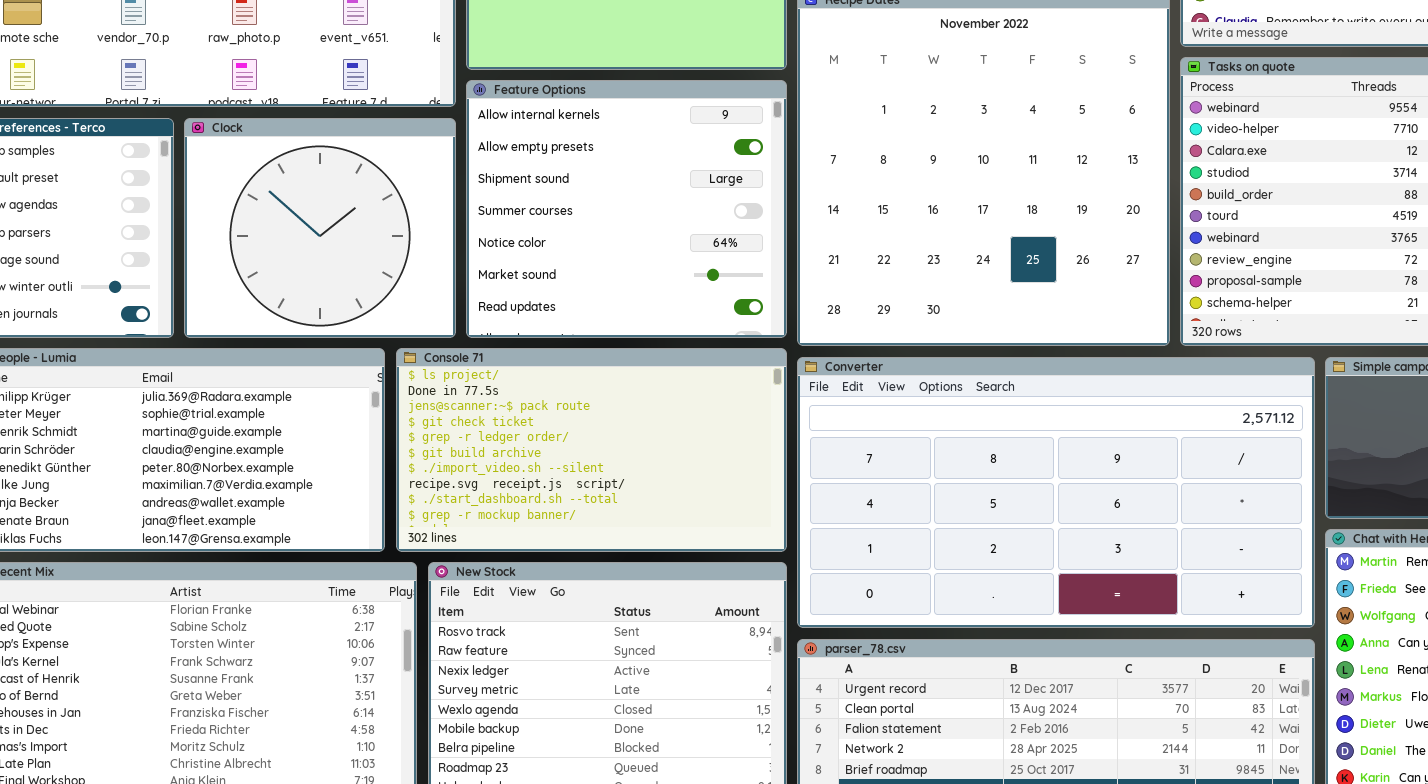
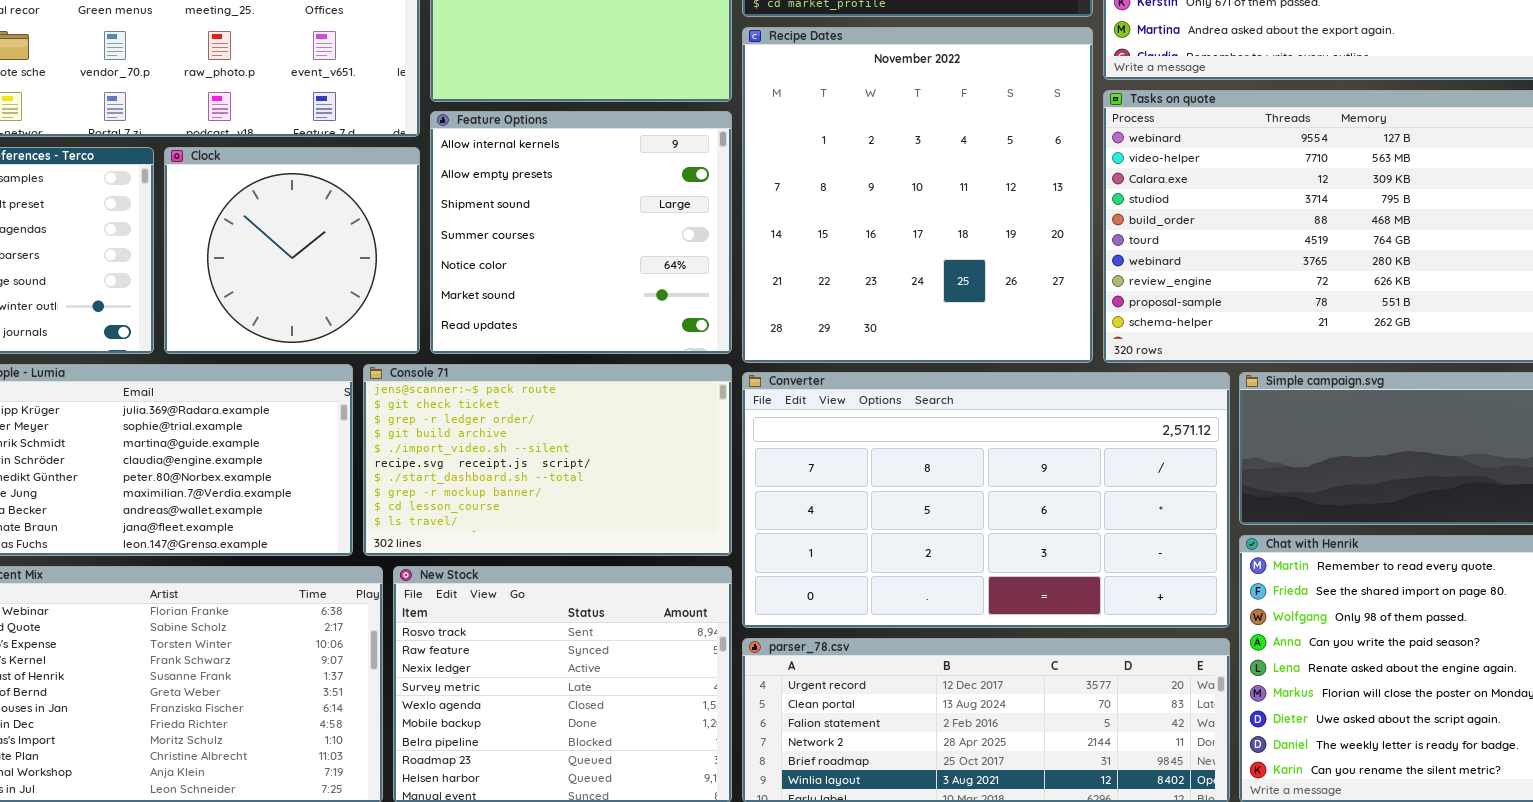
Console 71: [396,348,787,552] -> [363,364,732,556], scrolled down 2 rows

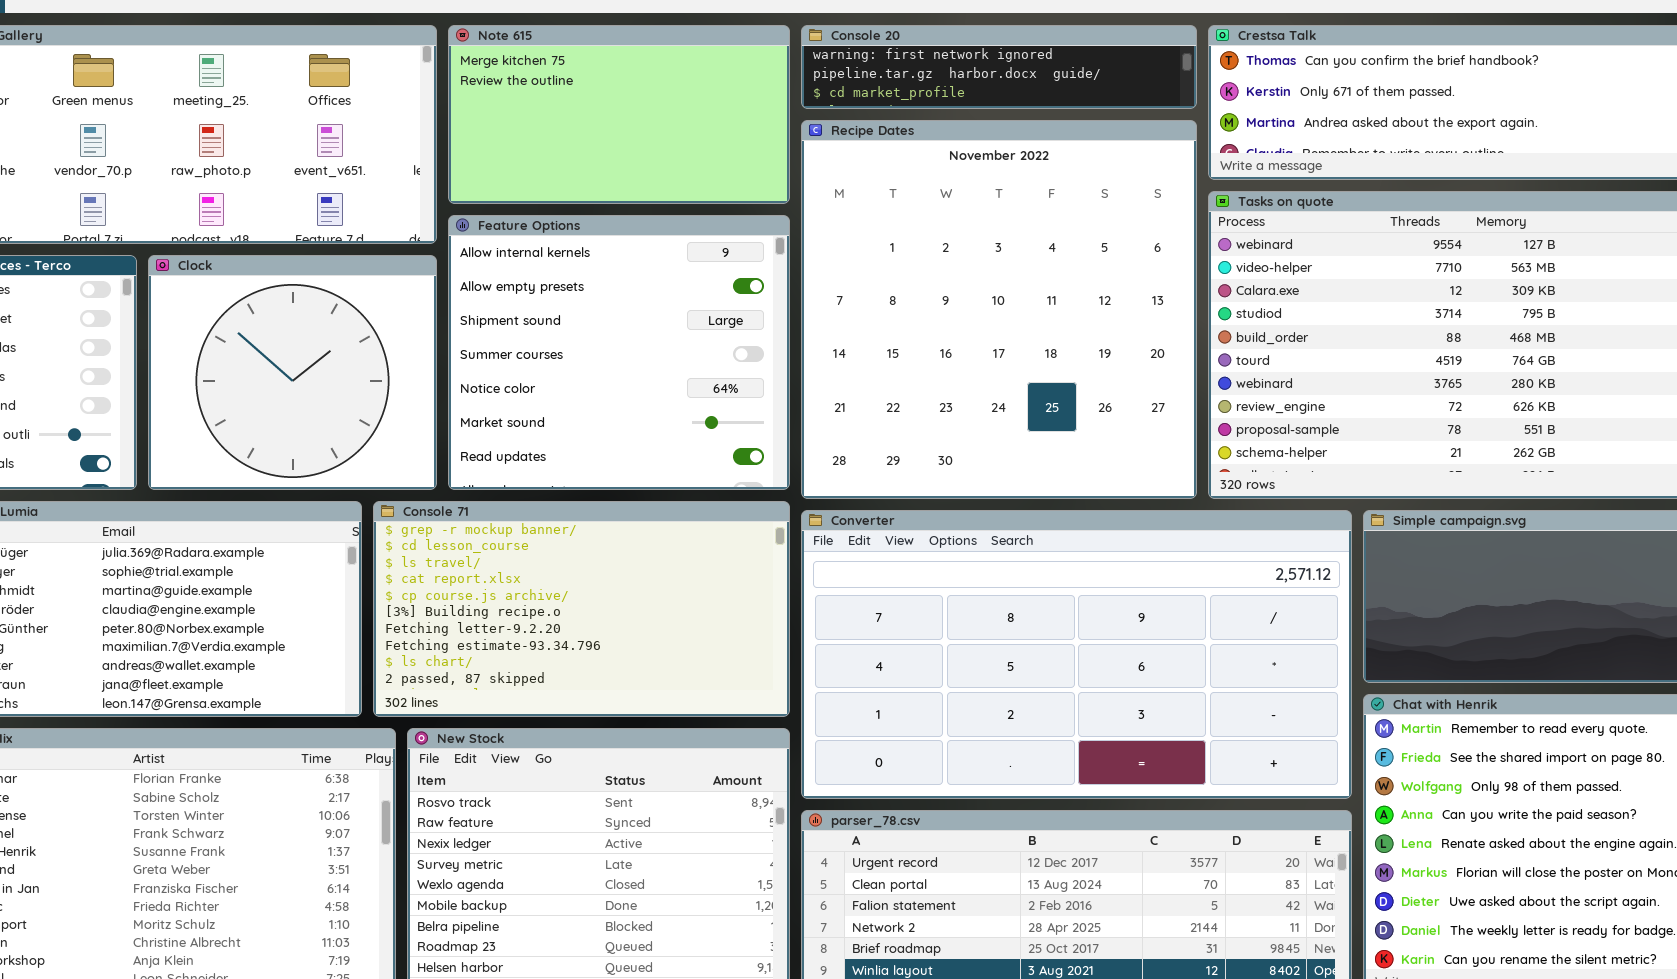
Console 71: [363,364,732,556] -> [373,501,790,717], scrolled down 7 rows

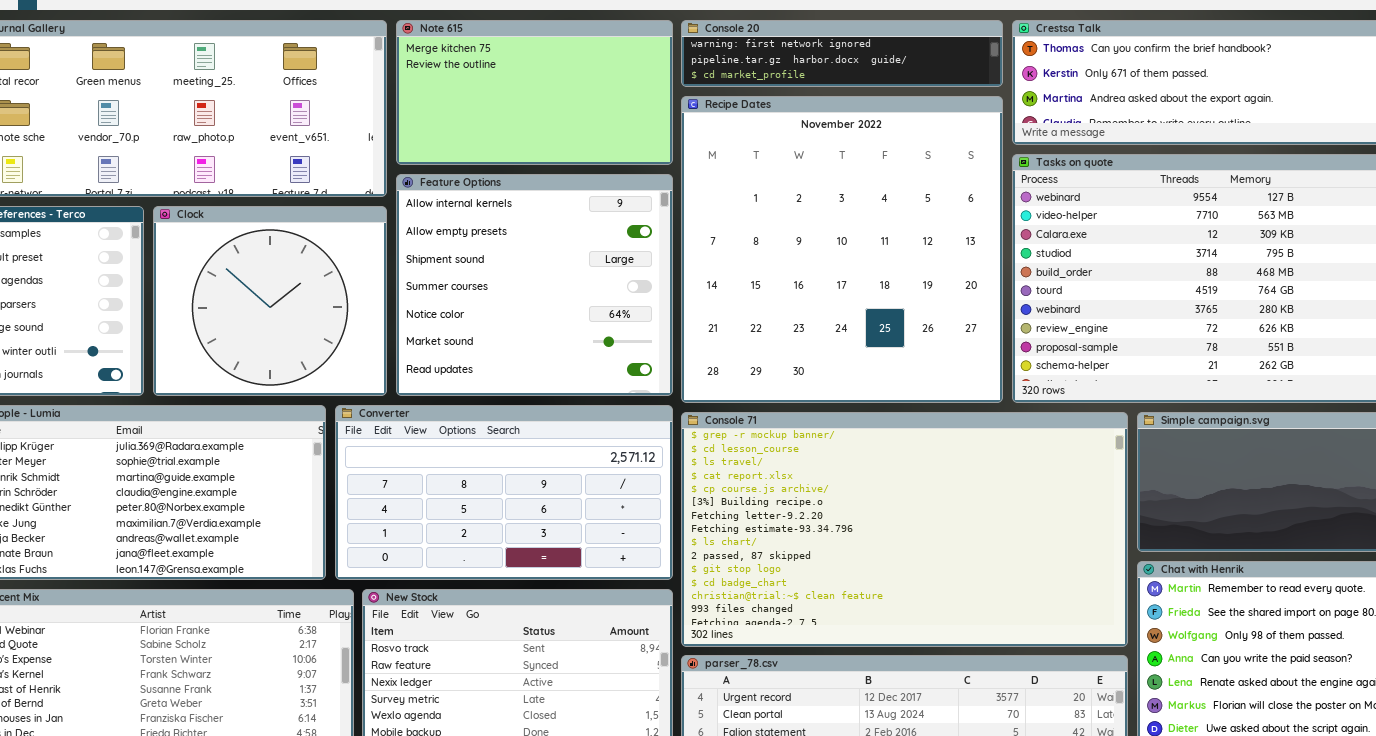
Console 71: [373,501,790,717] -> [681,412,1128,647], moved, resized
Converter: [801,510,1352,799] -> [335,405,673,580], moved, resized

